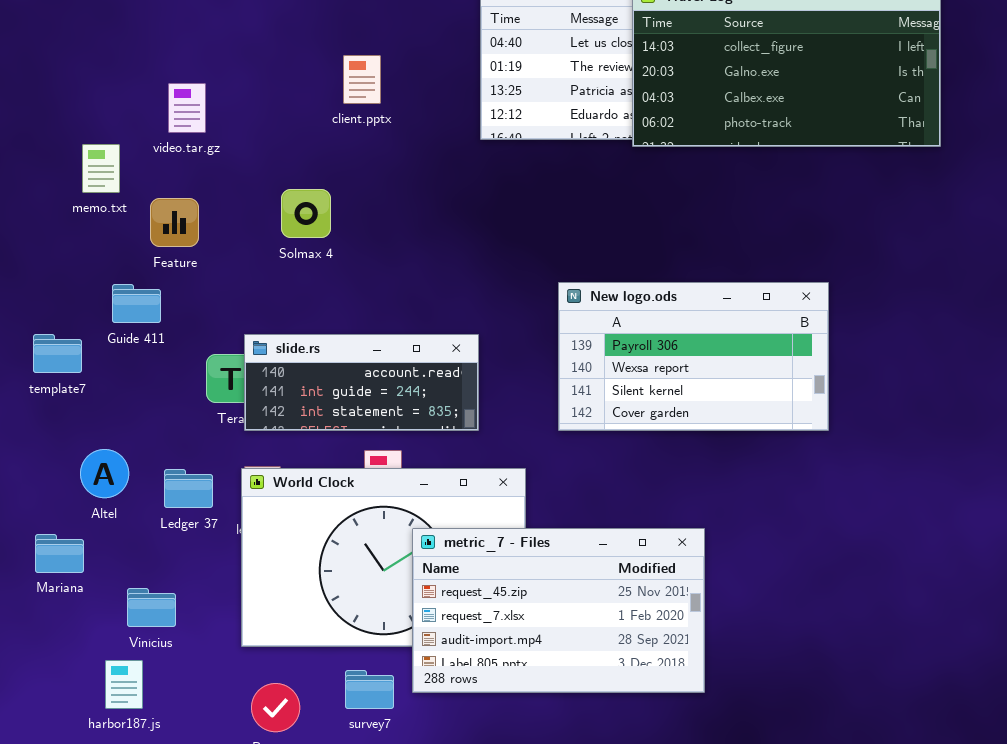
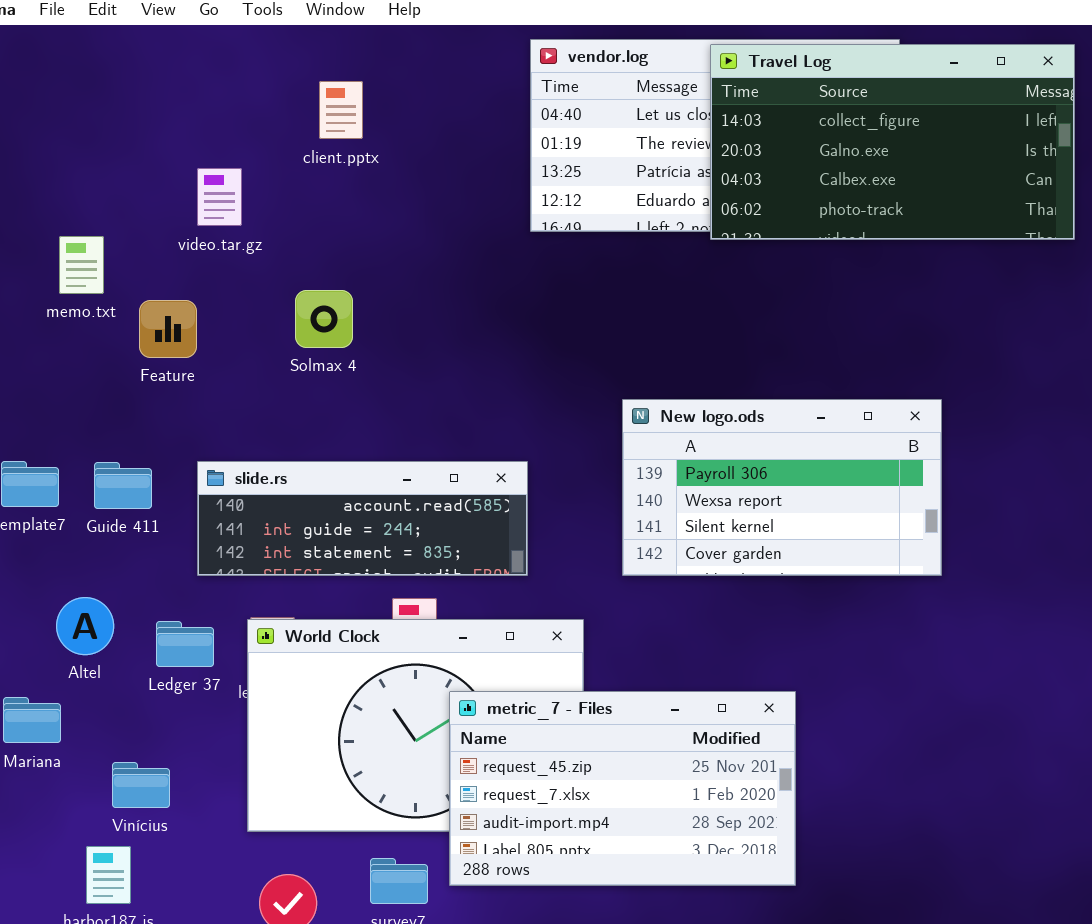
client.pptx: [343,55,381,104] -> [319,81,363,139], moved
video.tar.gz: [168,83,206,133] -> [197,168,242,226], moved
Guide 411: [112,284,161,323] -> [94,462,152,509], moved
slide.rs: [244,334,479,431] -> [197,461,528,576], resized

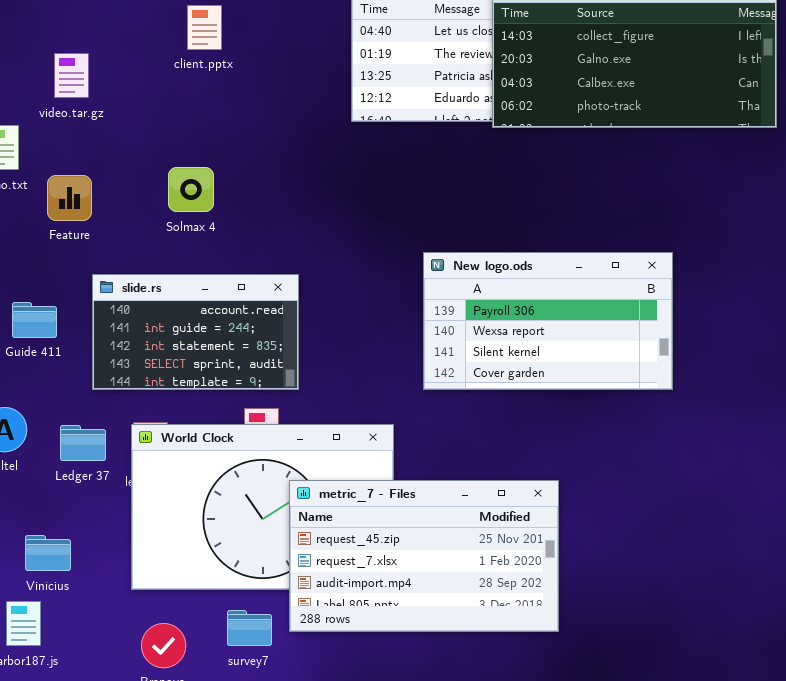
video.tar.gz: [197,168,242,226] -> [54,53,89,98], moved
slide.rs: [197,461,528,576] -> [92,274,299,390], resized

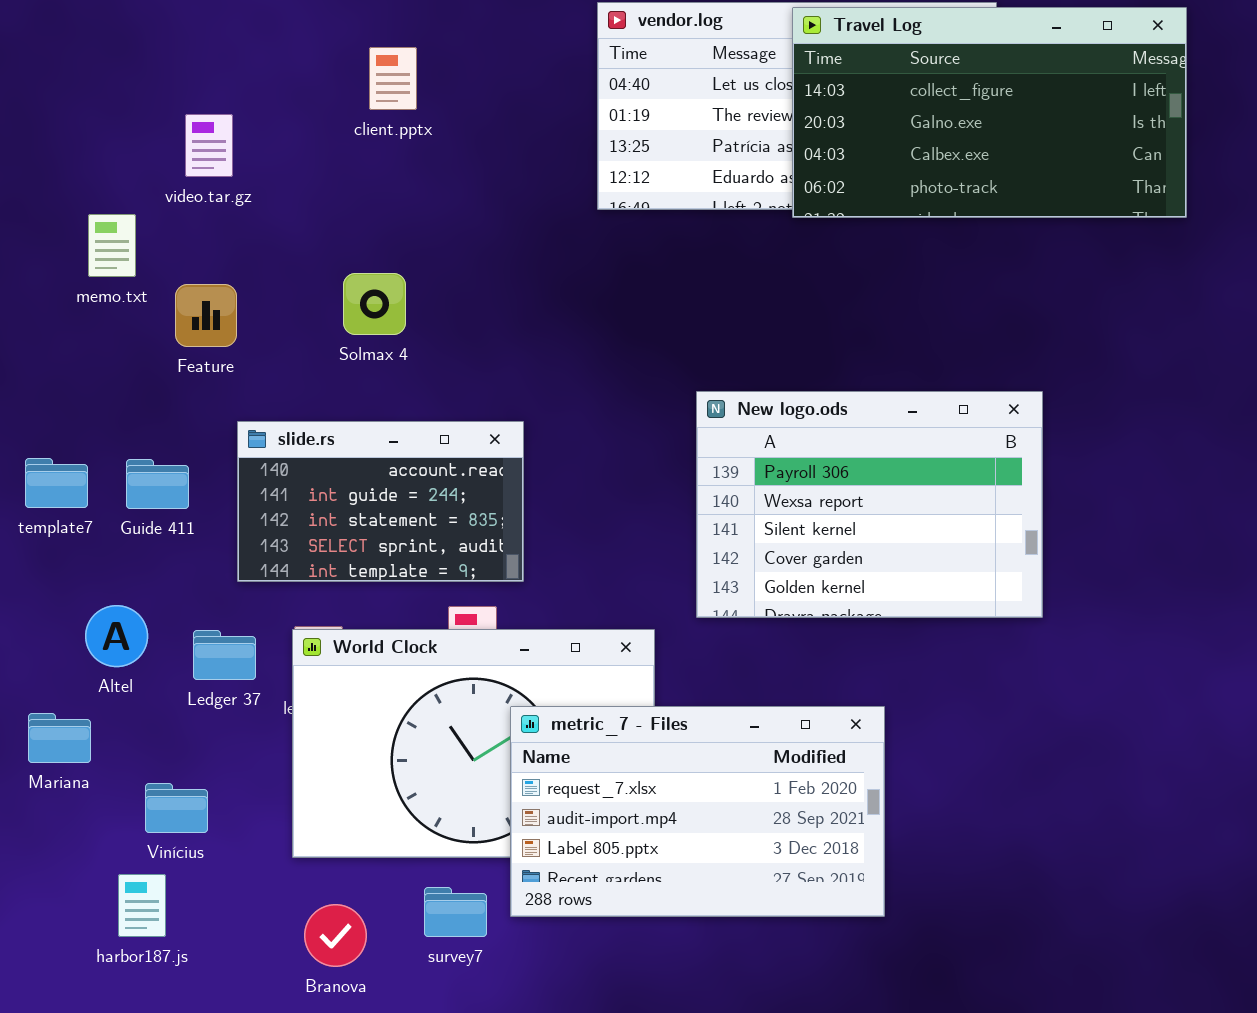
New logo.ods: [423,252,673,390] -> [696,391,1043,618], resized
metric_7 - Files: [289,480,559,632] -> [510,706,885,917], scrolled down 1 row

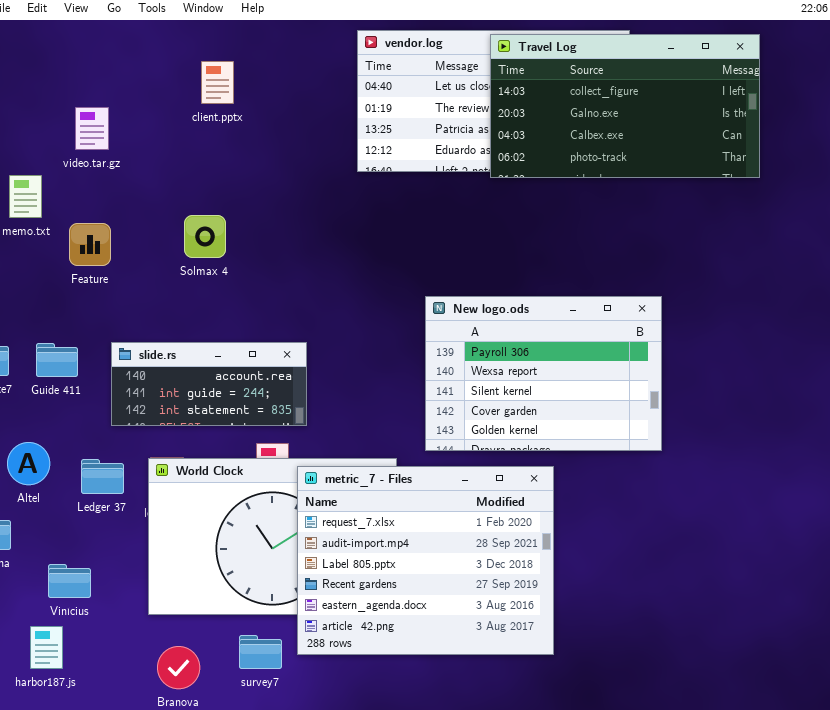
slide.rs: [237,421,524,582] -> [111,342,307,426], resized
metric_7 - Files: [510,706,885,917] -> [297,466,554,655], resized

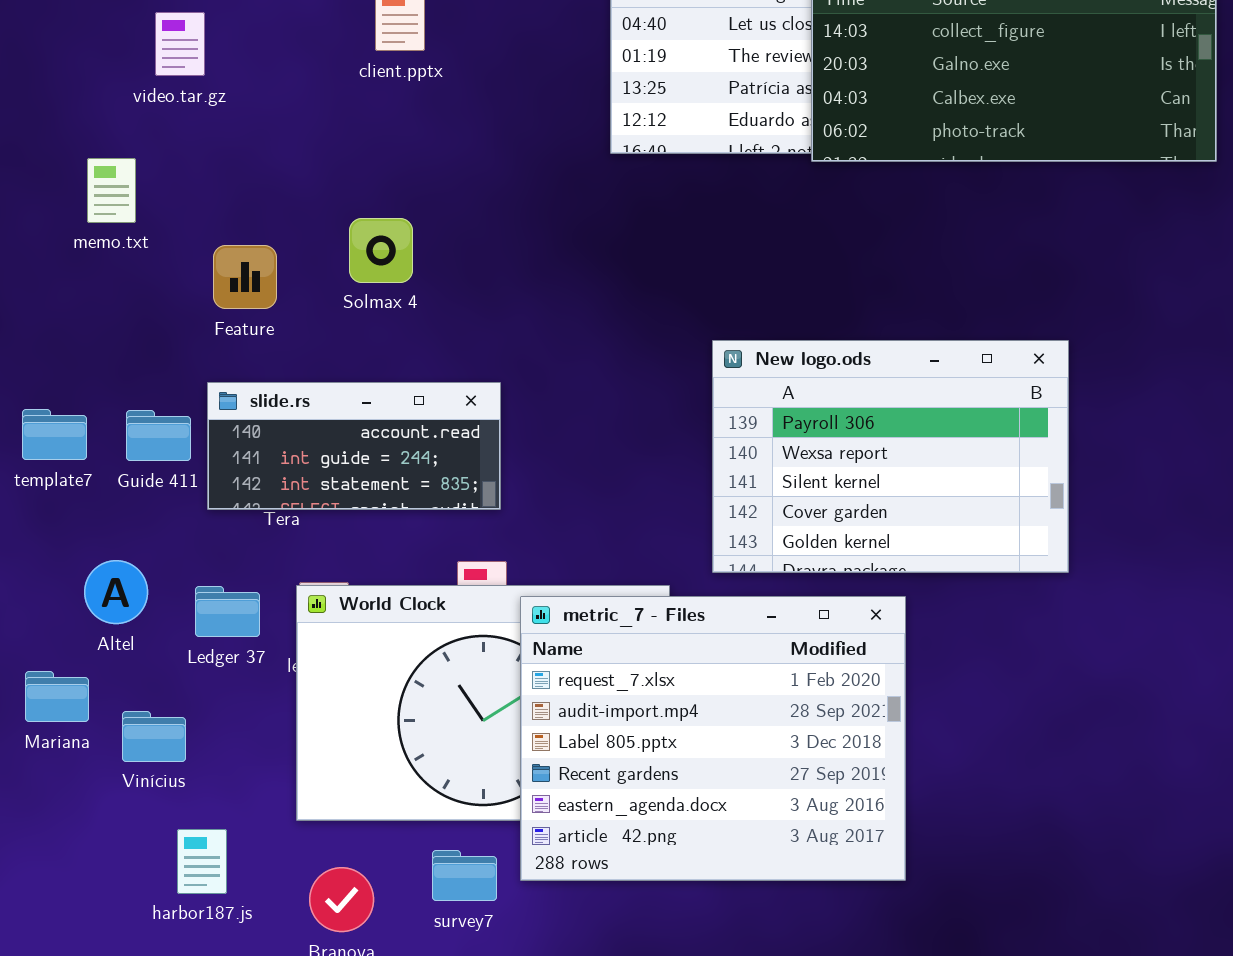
video.tar.gz: [75,107,109,150] -> [155,12,205,76], moved
Feature: [69,223,111,266] -> [213,245,277,309], moved
slide.rs: [111,342,307,426] -> [207,382,501,510], moved
Vinícius: [48,564,91,598] -> [122,711,186,762], moved
harbor187.js: [30,626,63,669] -> [177,829,227,894], moved

